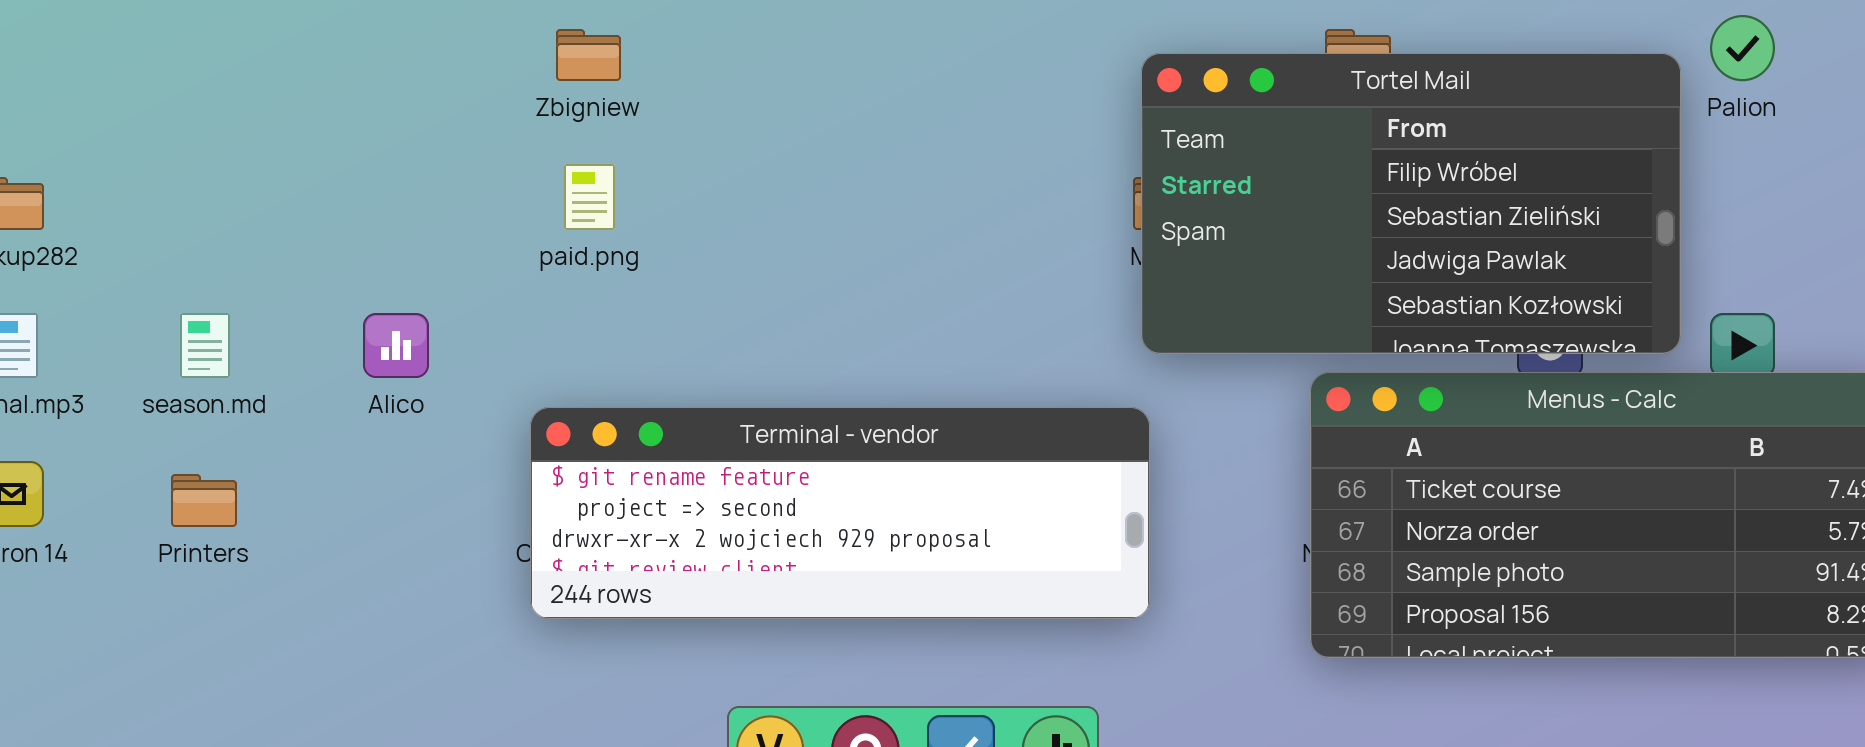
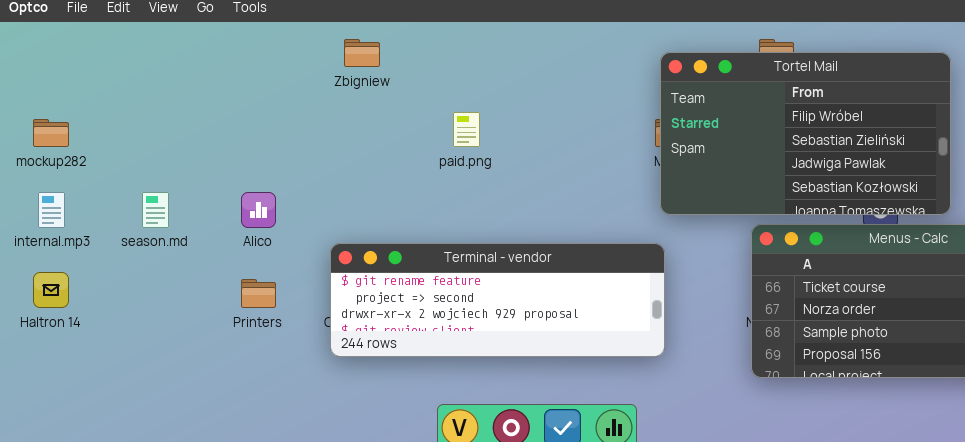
paid.png: [564,164,615,230] -> [453,112,480,147], moved
Printers: [171,474,237,527] -> [241,279,276,308], moved

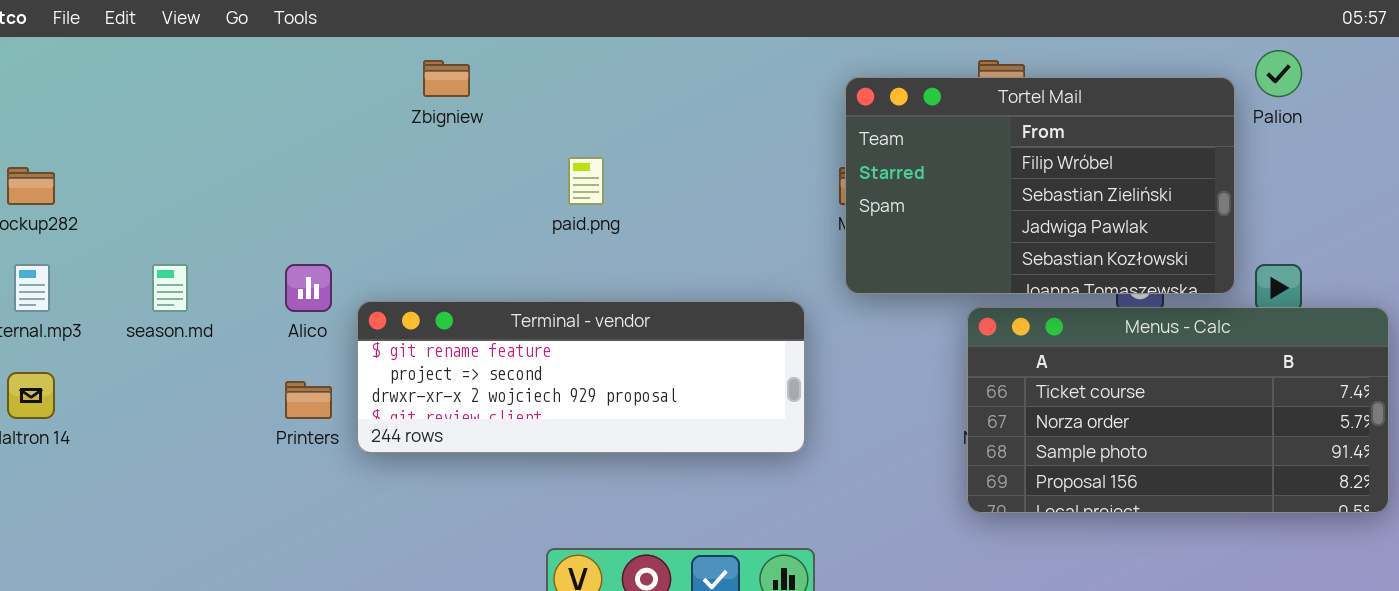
Terminal - vendor: [330,243,665,357] -> [357,301,805,453], moved

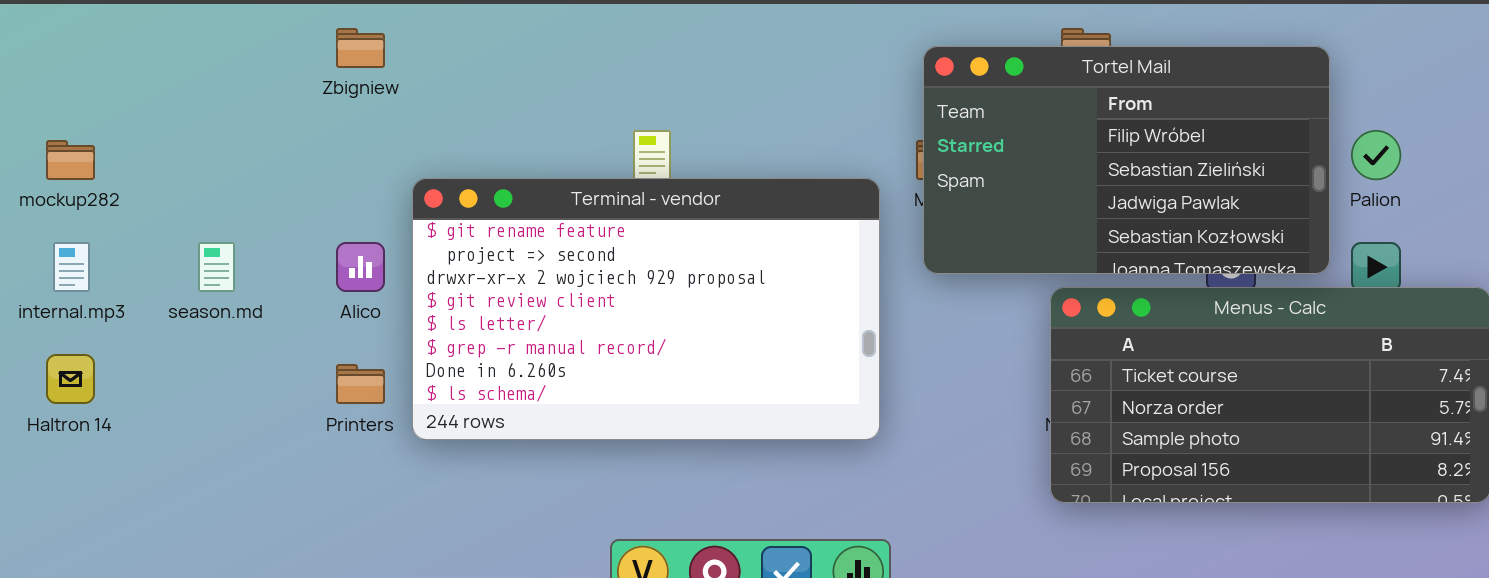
Palion: [1255,50,1302,97] -> [1351,130,1401,180], moved
Zbigniew: [423,60,470,97] -> [336,28,385,68], moved
Terminal - vendor: [357,301,805,453] -> [412,178,880,440], resized

